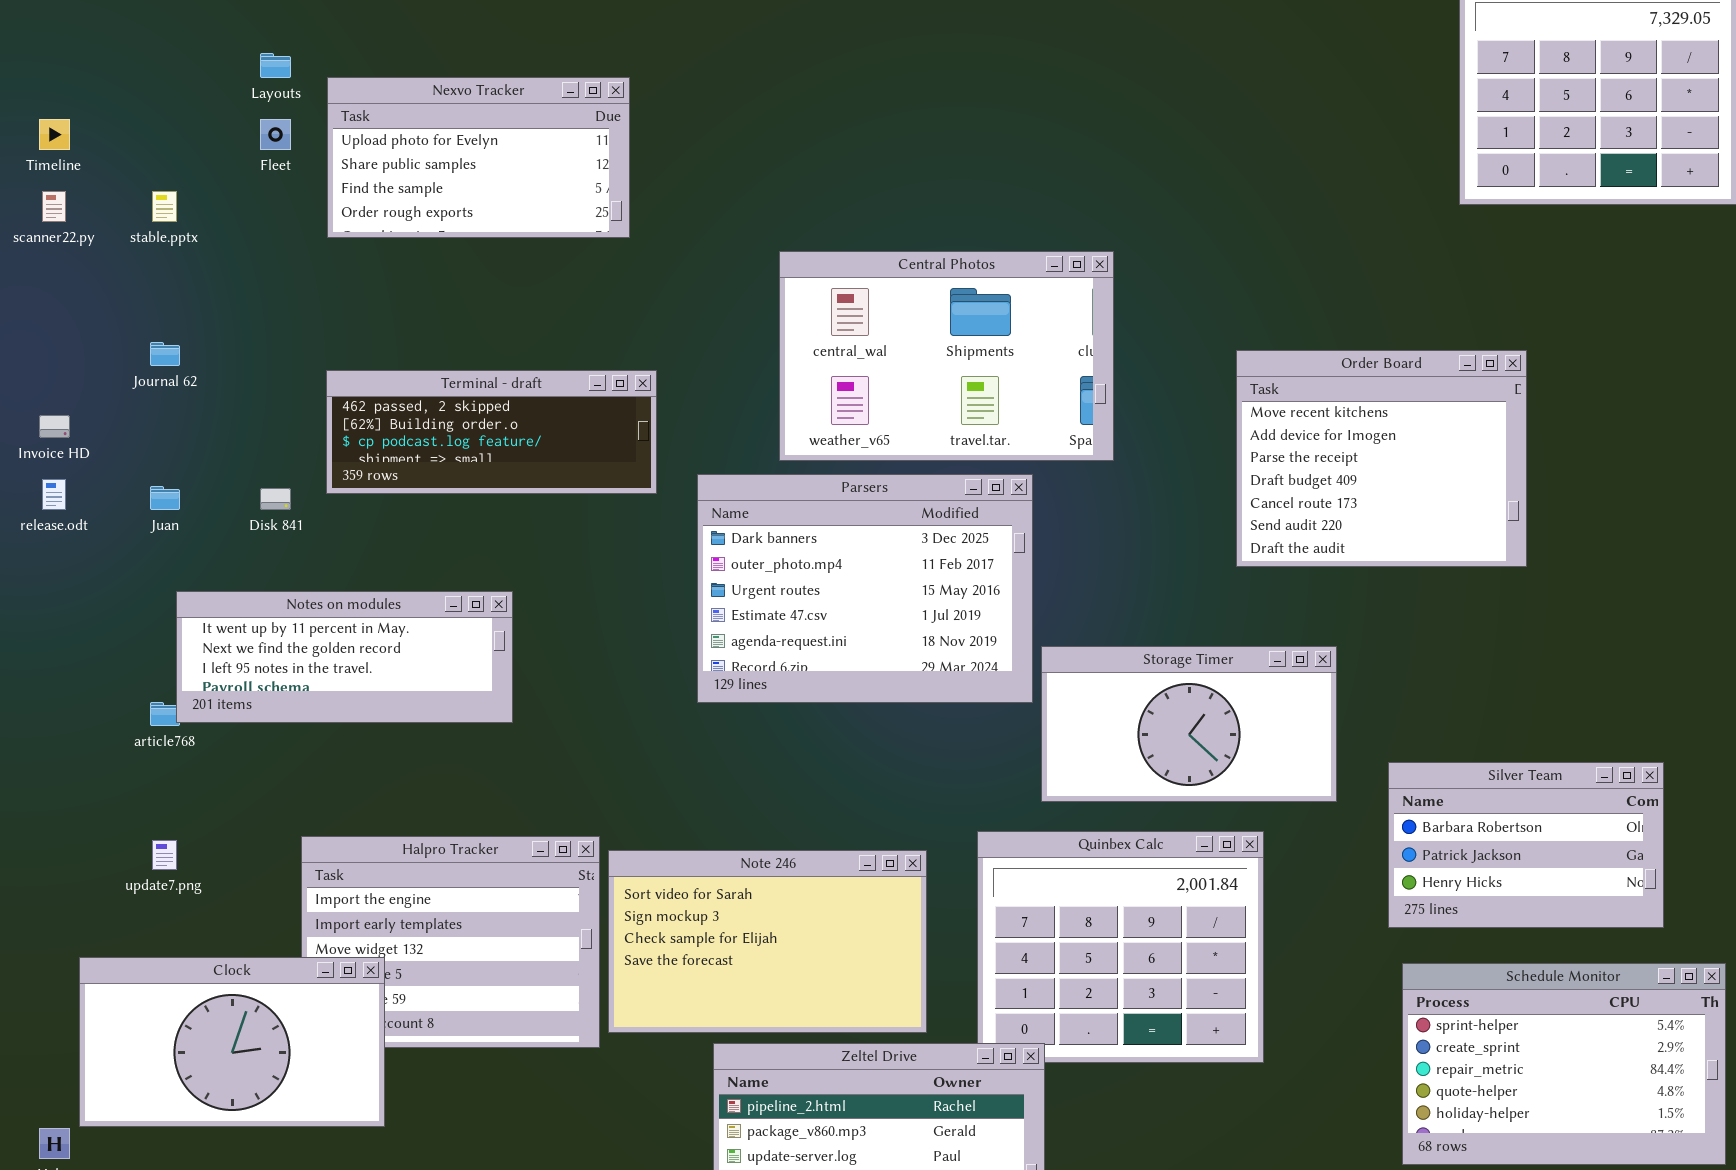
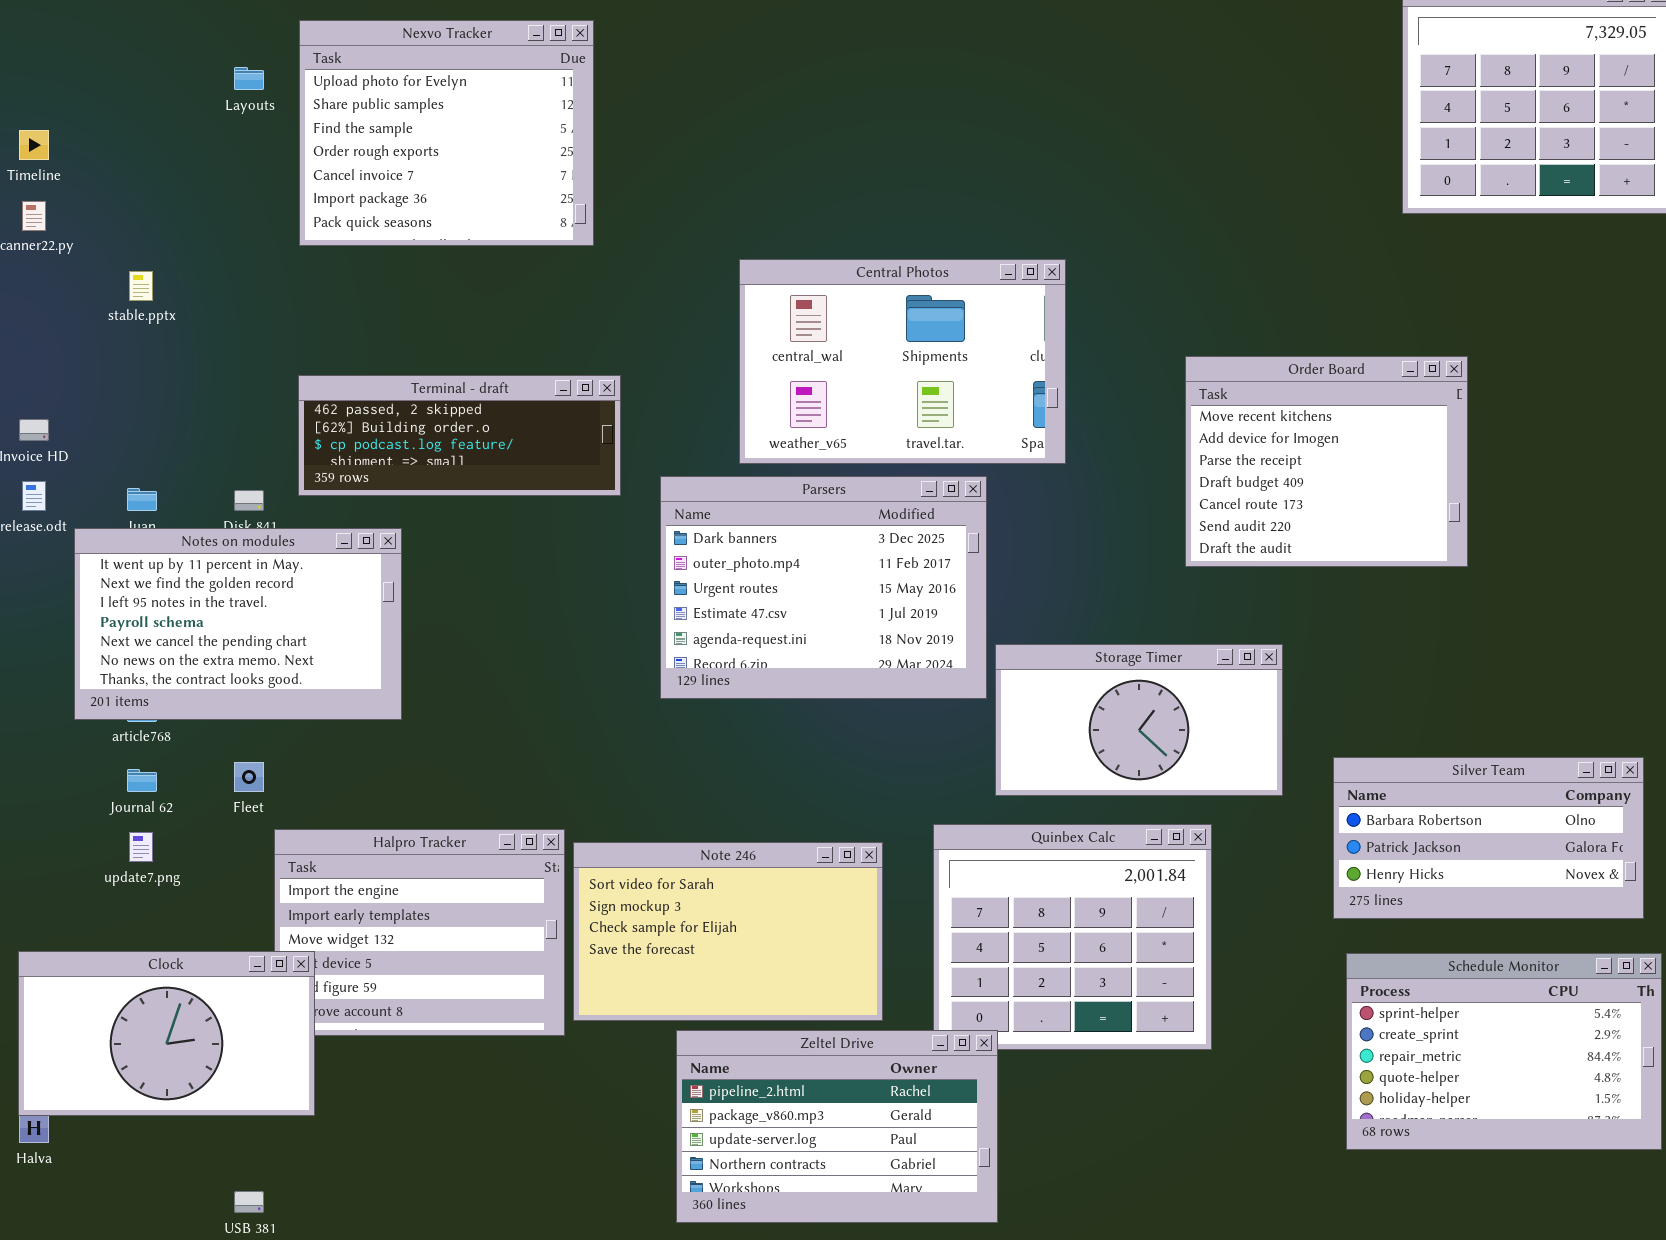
Nexvo Tracker: [327,77,630,238] -> [299,20,594,246], resized
Fleet: [260,119,291,150] -> [234,762,264,792], moved
stable.pptx: [152,191,177,222] -> [129,271,153,301], moved
Journal 62: [150,342,180,366] -> [127,769,157,792], moved
Notes on modules: [176,591,513,723] -> [74,528,402,720], moved, resized
Silver Team: [1388,762,1664,928] -> [1333,757,1644,919], resized
Clock: [79,957,385,1127] -> [18,951,315,1116], moved

